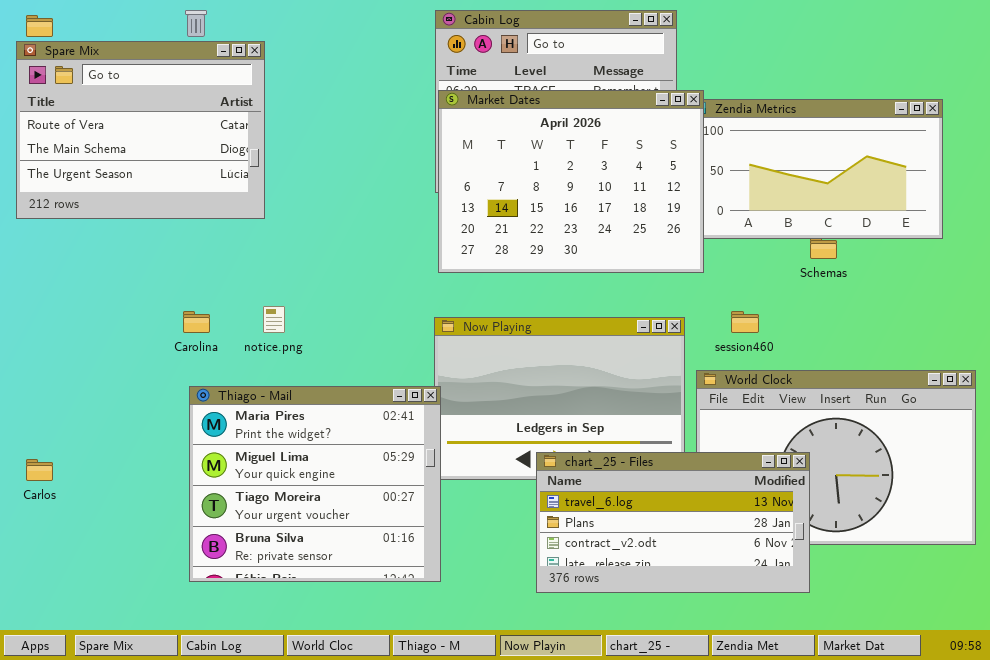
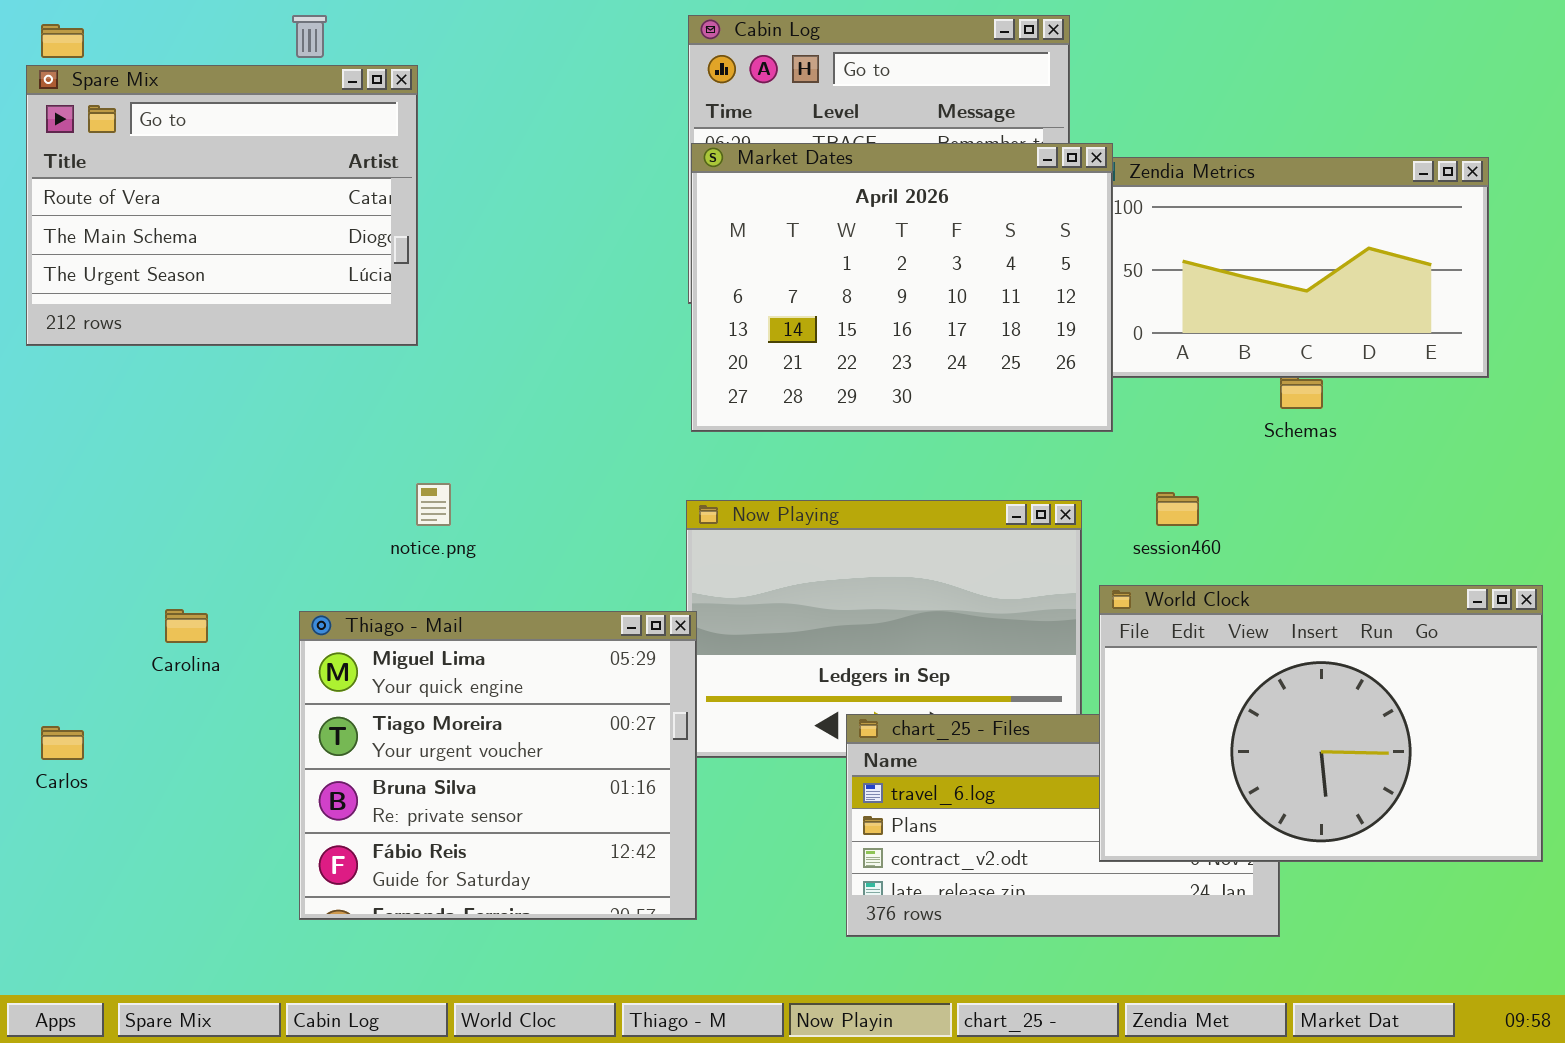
Carolina: [183,311,210,333] -> [165,609,208,643], moved
World Clock: [696,370,976,545] -> [1099,585,1543,862], raised
Thiago - Mail: [189,386,441,582] -> [299,611,697,920], scrolled down 1 row

